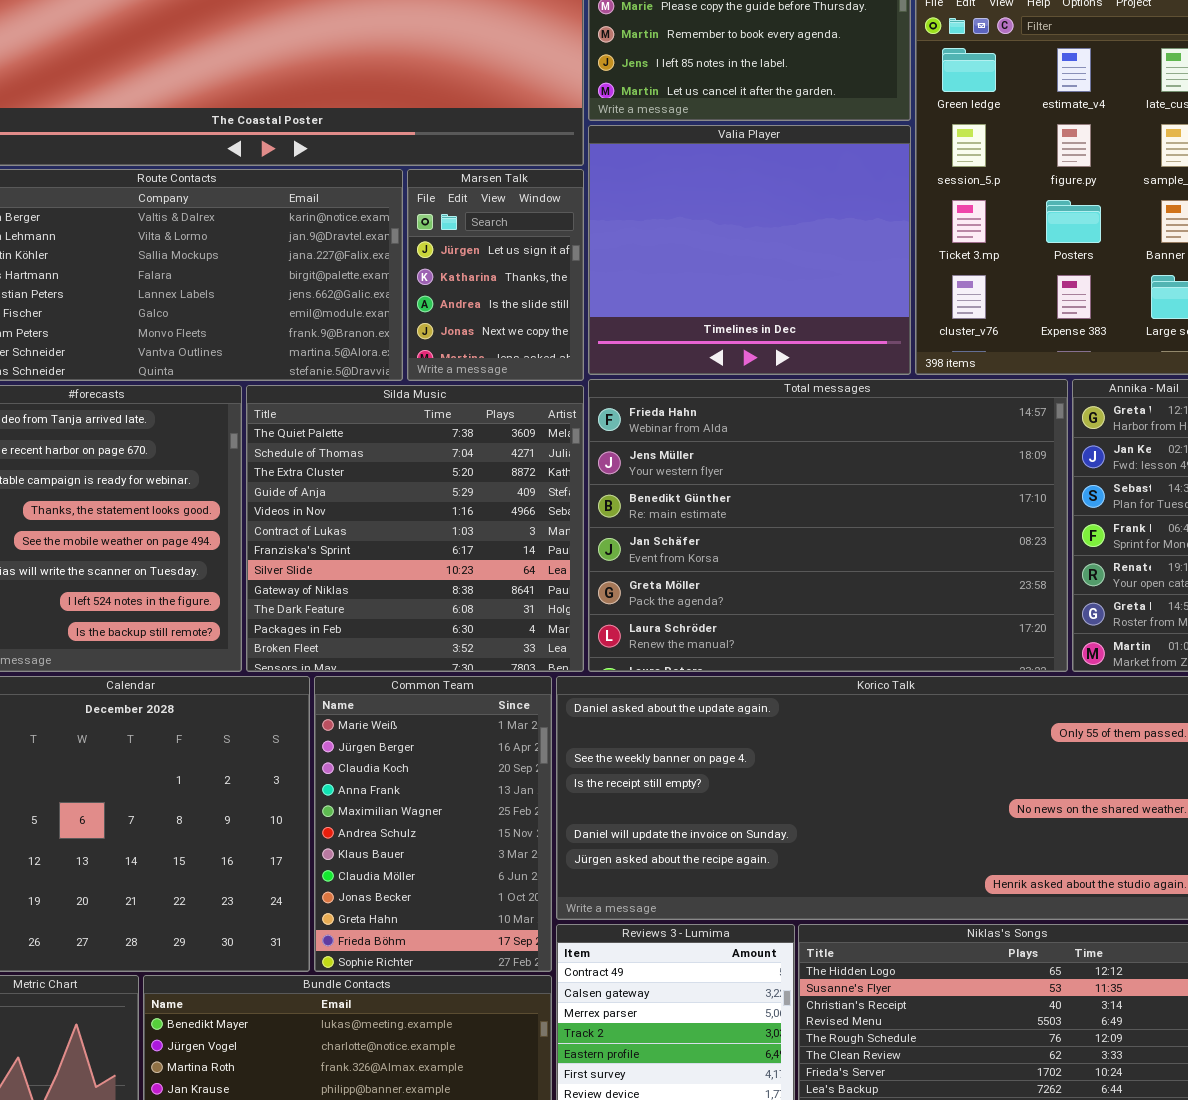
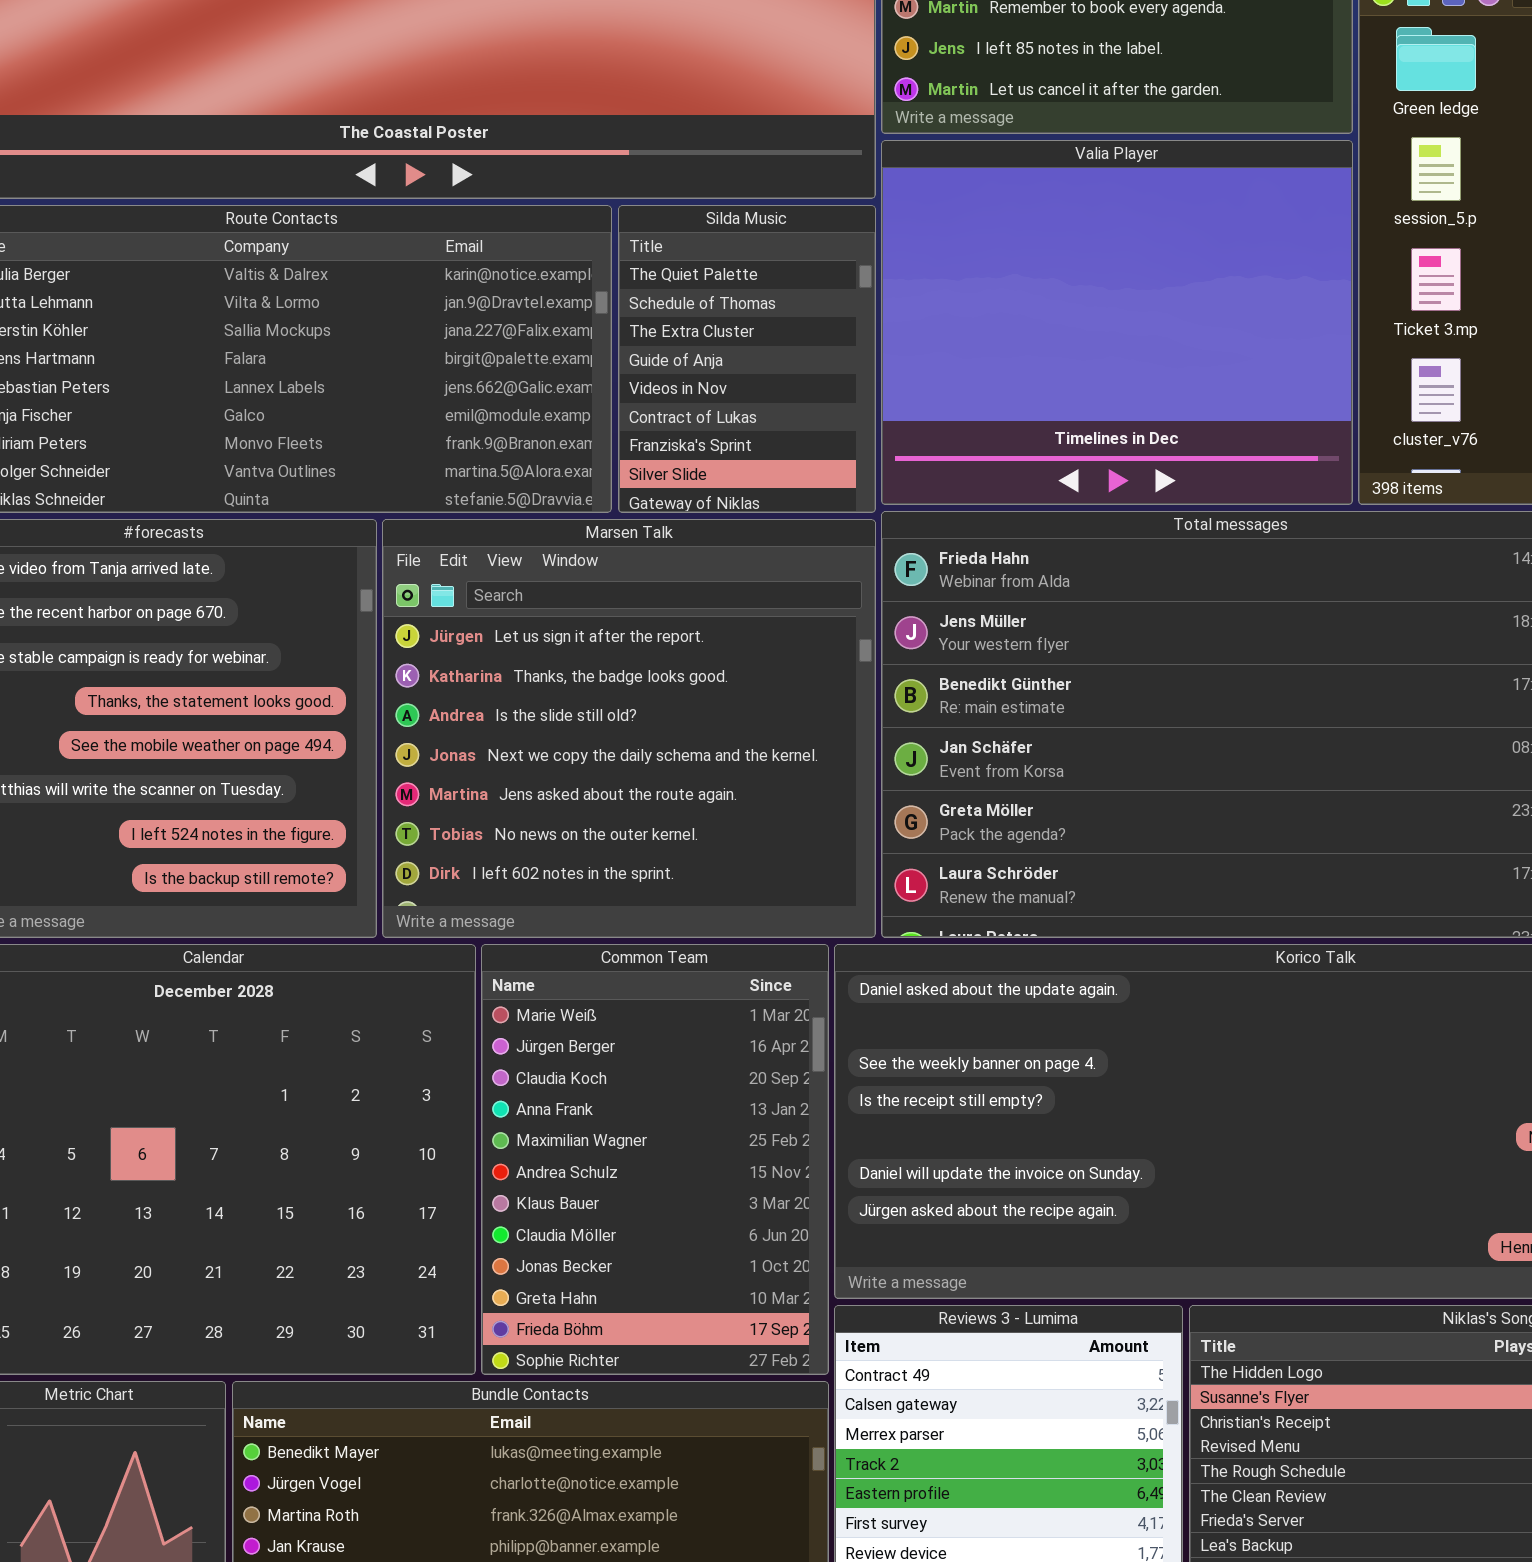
Marsen Talk: [407,169,584,381] -> [382,519,876,938], moved, resized
Silda Music: [246,385,584,672] -> [618,205,876,513], moved, resized

